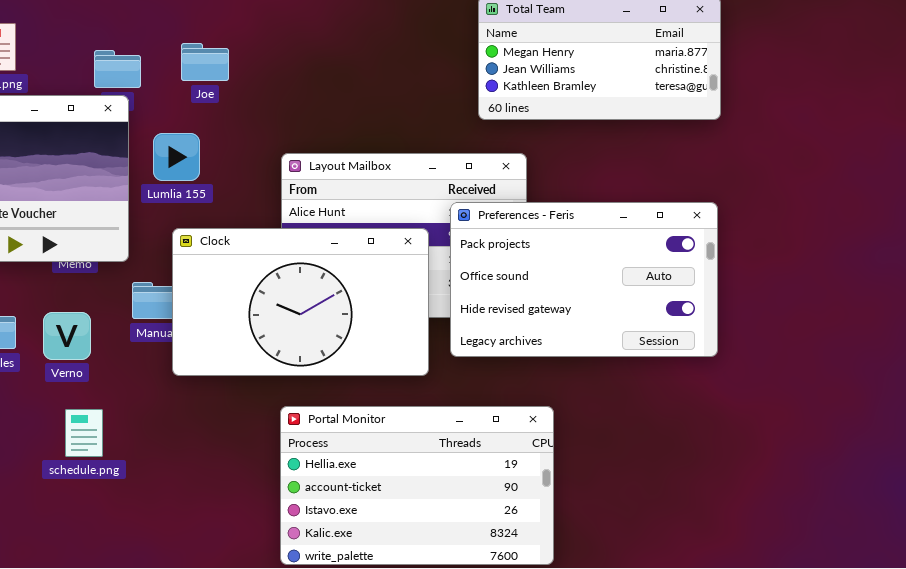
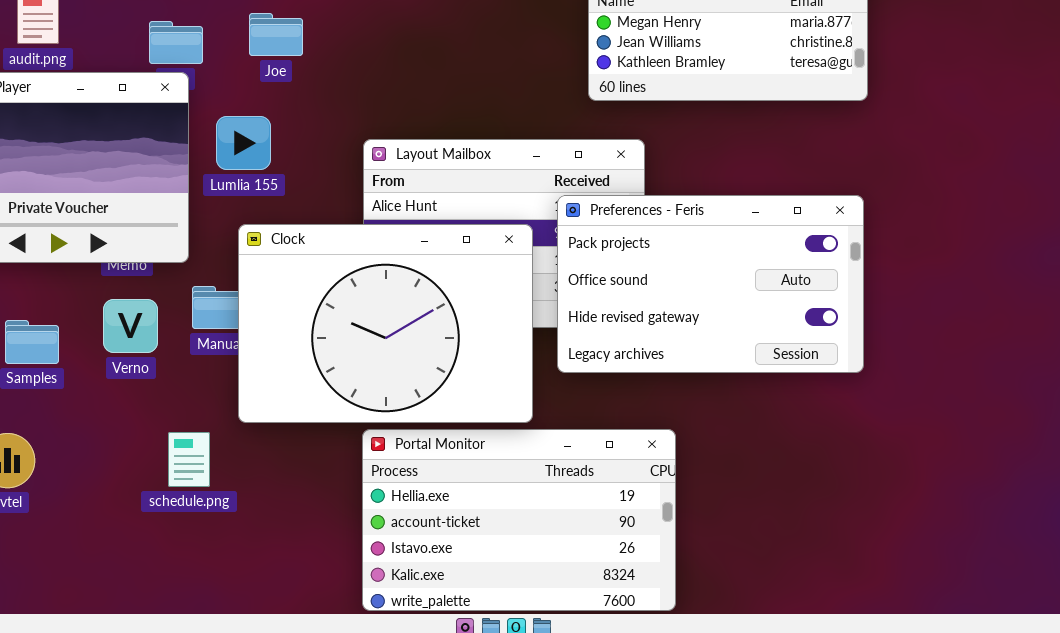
Clock: [172,228,429,376] -> [238,224,533,423], resized
Verno: [43,312,91,360] -> [103,299,158,353], moved
schedule.png: [65,409,103,457] -> [168,432,210,487], moved

